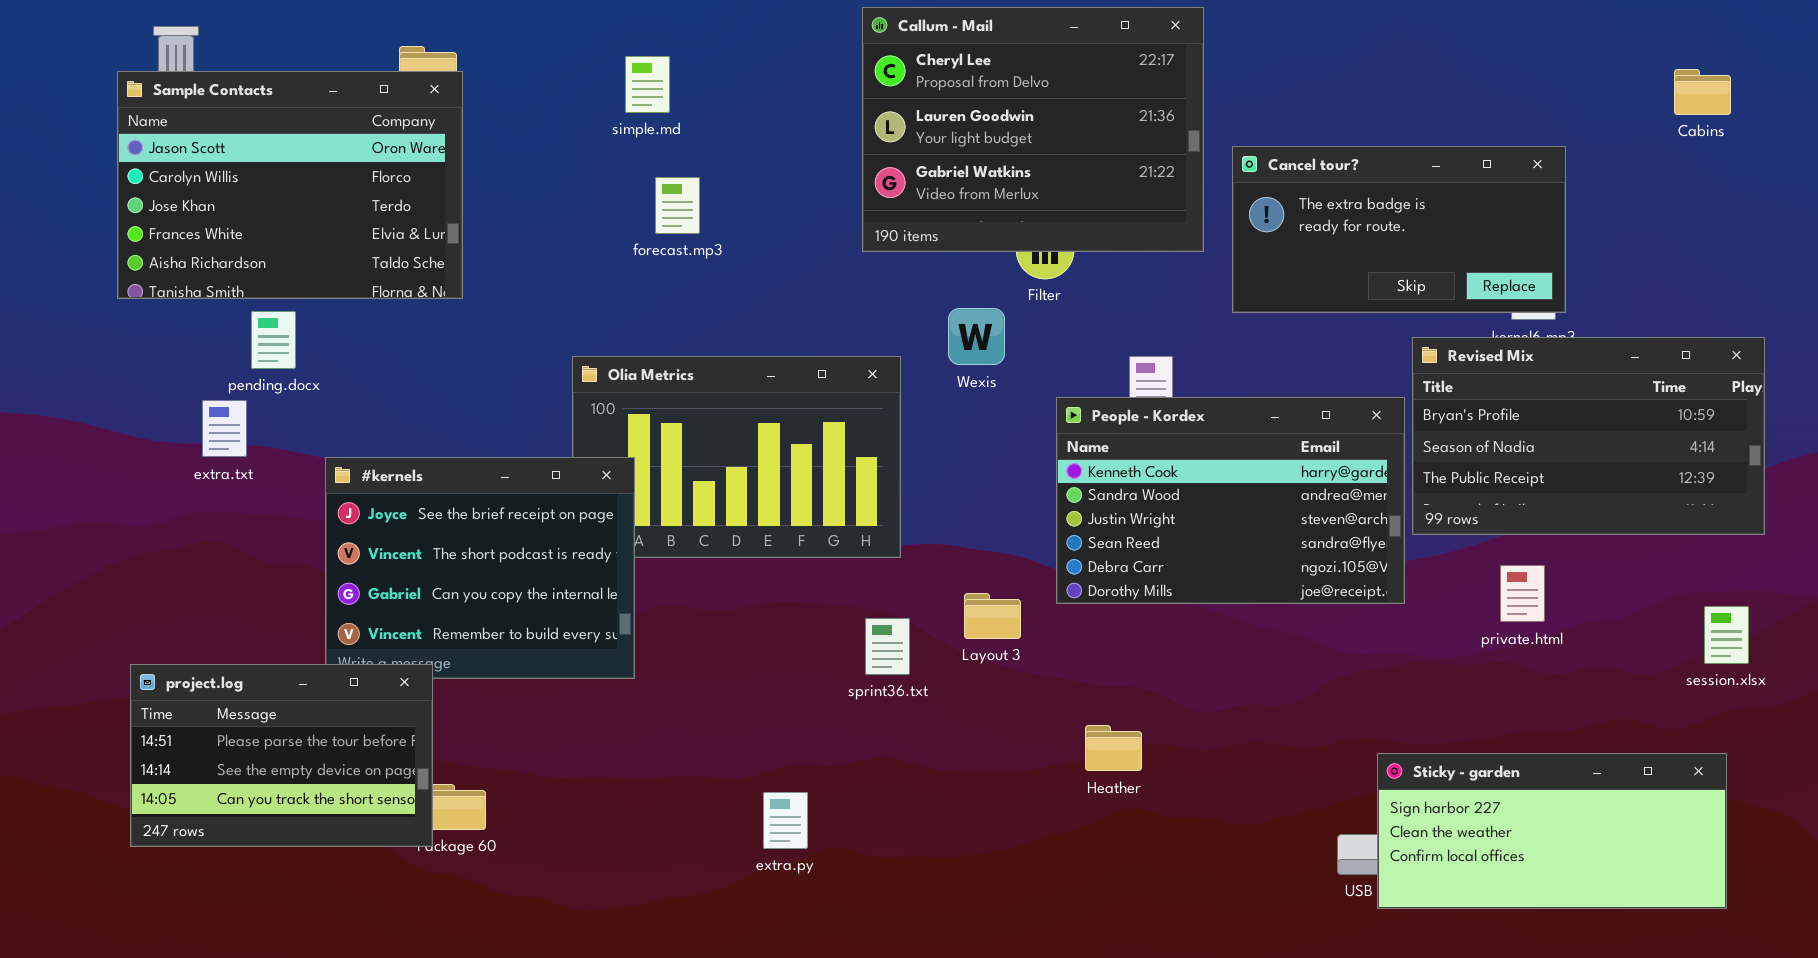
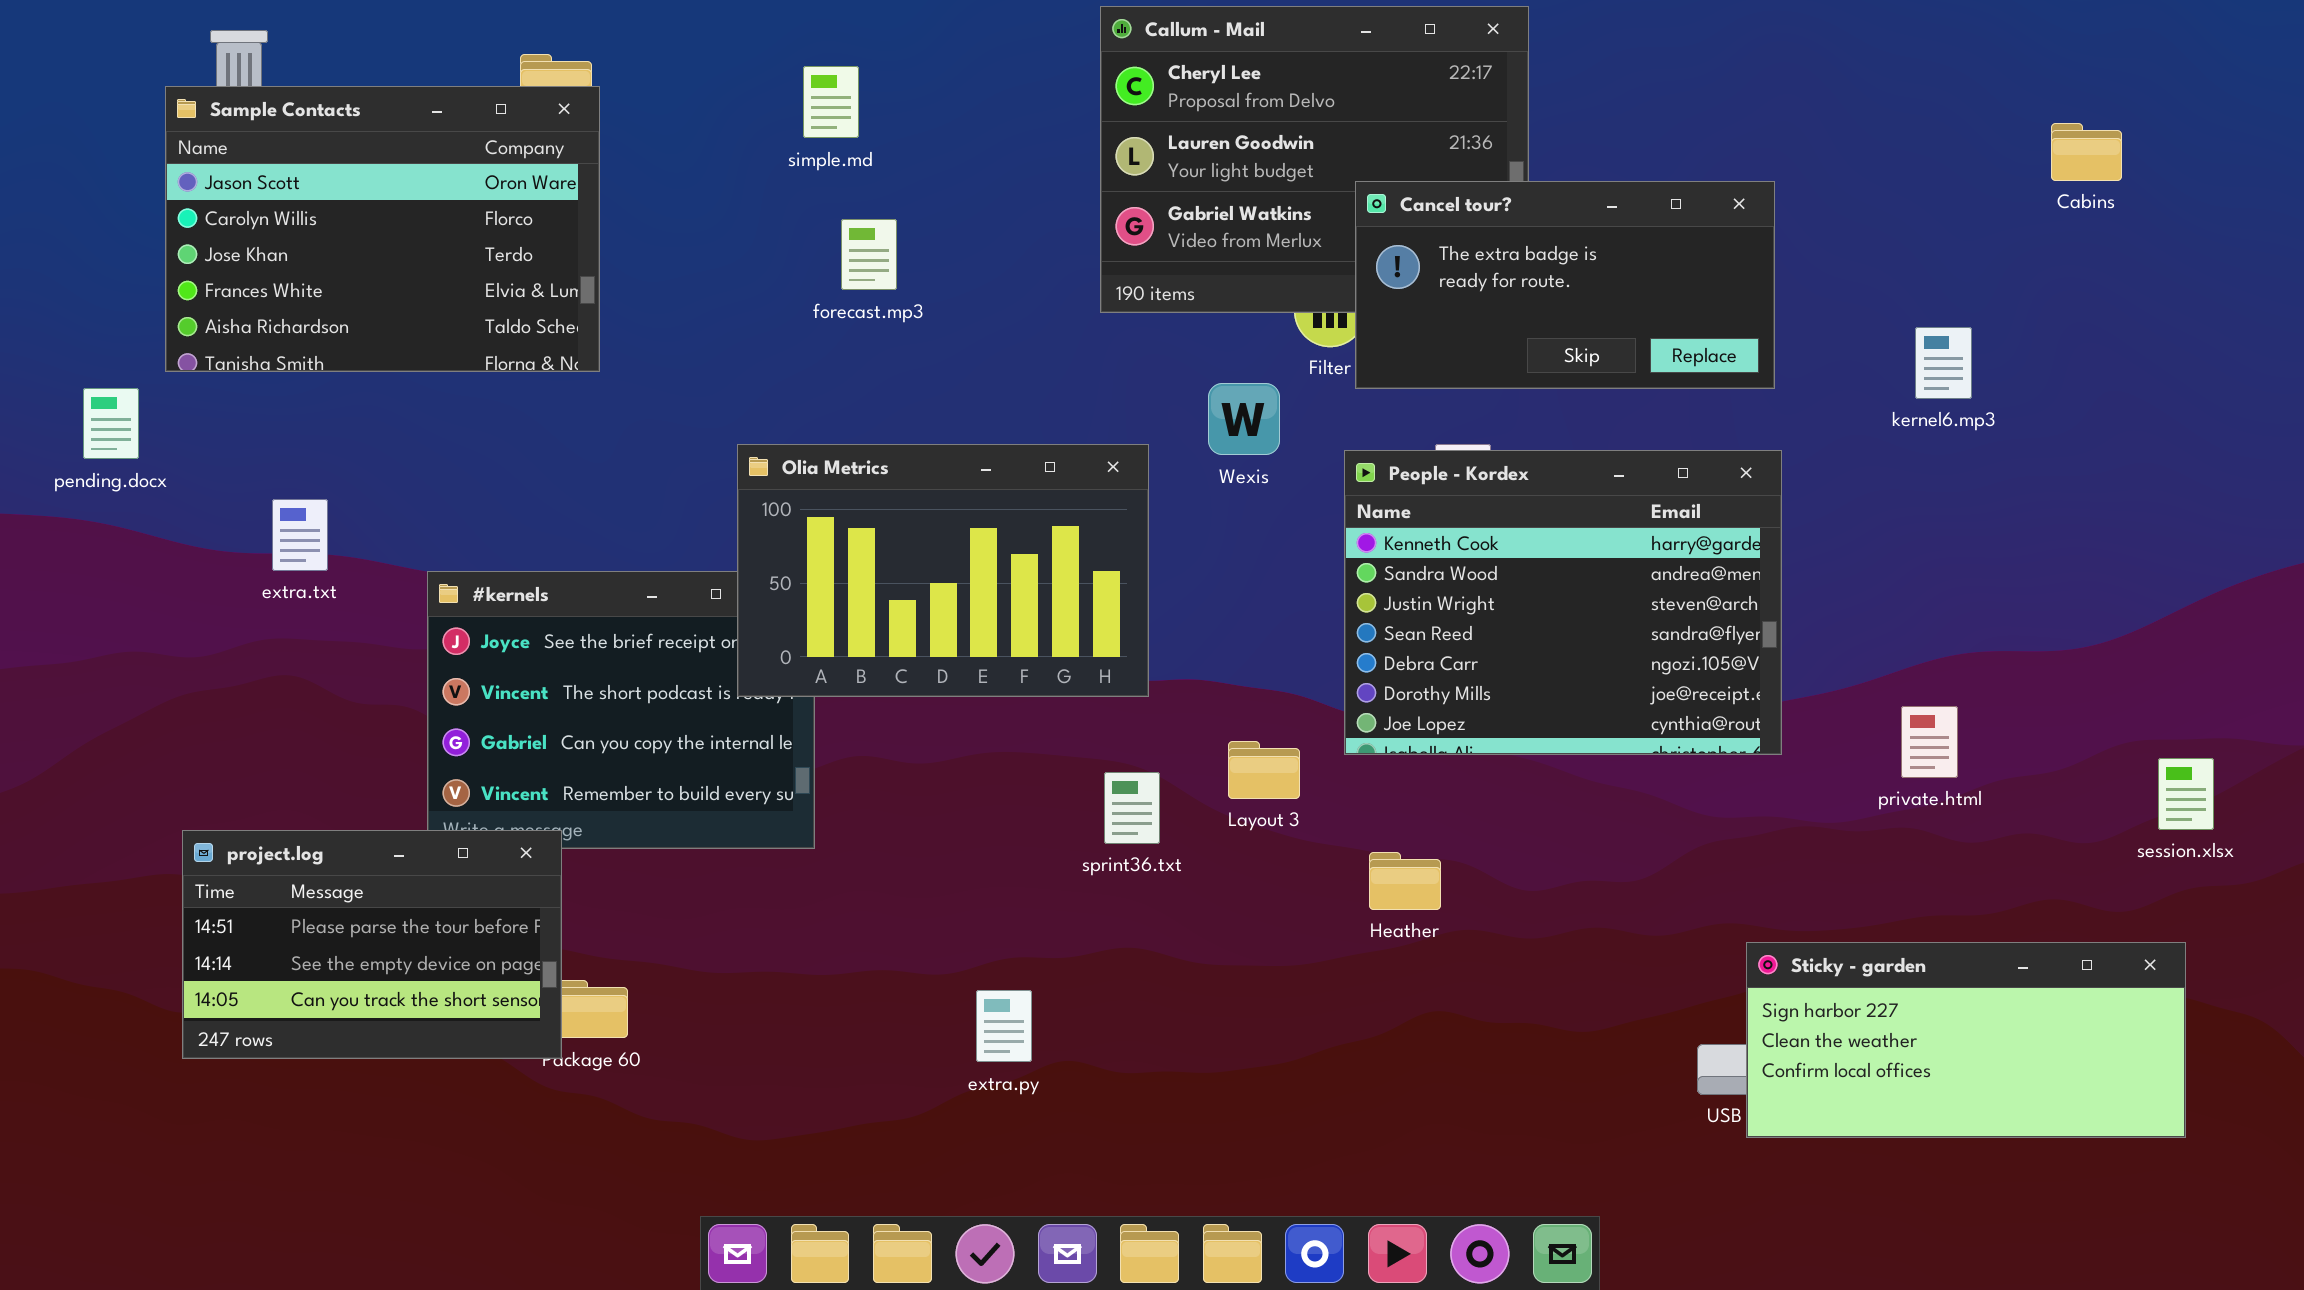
Cabins: [1674,69,1731,115] -> [2051,123,2122,181], moved
Cancel tour?: [1232,146,1566,313] -> [1355,181,1775,389], moved
pending.docx: [251,311,296,369] -> [83,388,139,459], moved
Revised Mix: [1412,337,1765,535] -> none, closed
Olia Metrics: [572,356,901,558] -> [737,444,1149,697], raised
People - Kordex: [1056,397,1405,604] -> [1344,450,1782,755], resized
Heather: [1085,725,1142,771] -> [1369,852,1441,910], moved

